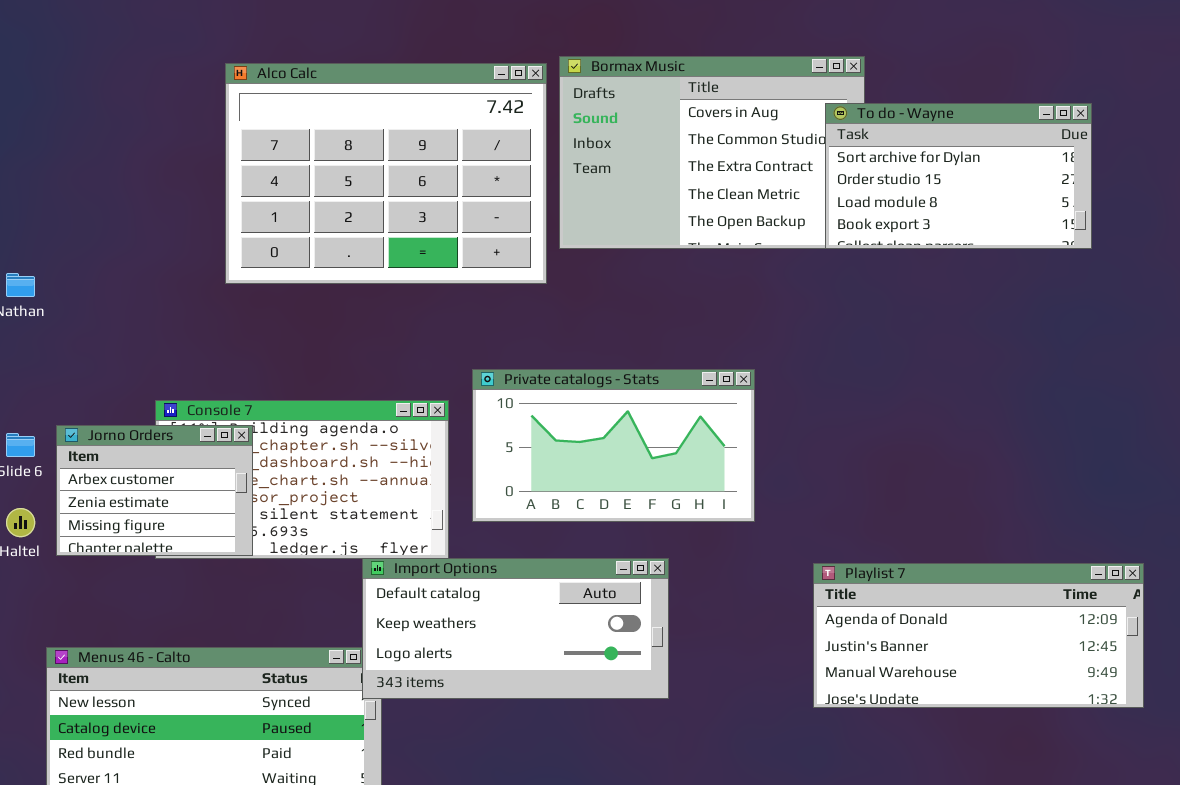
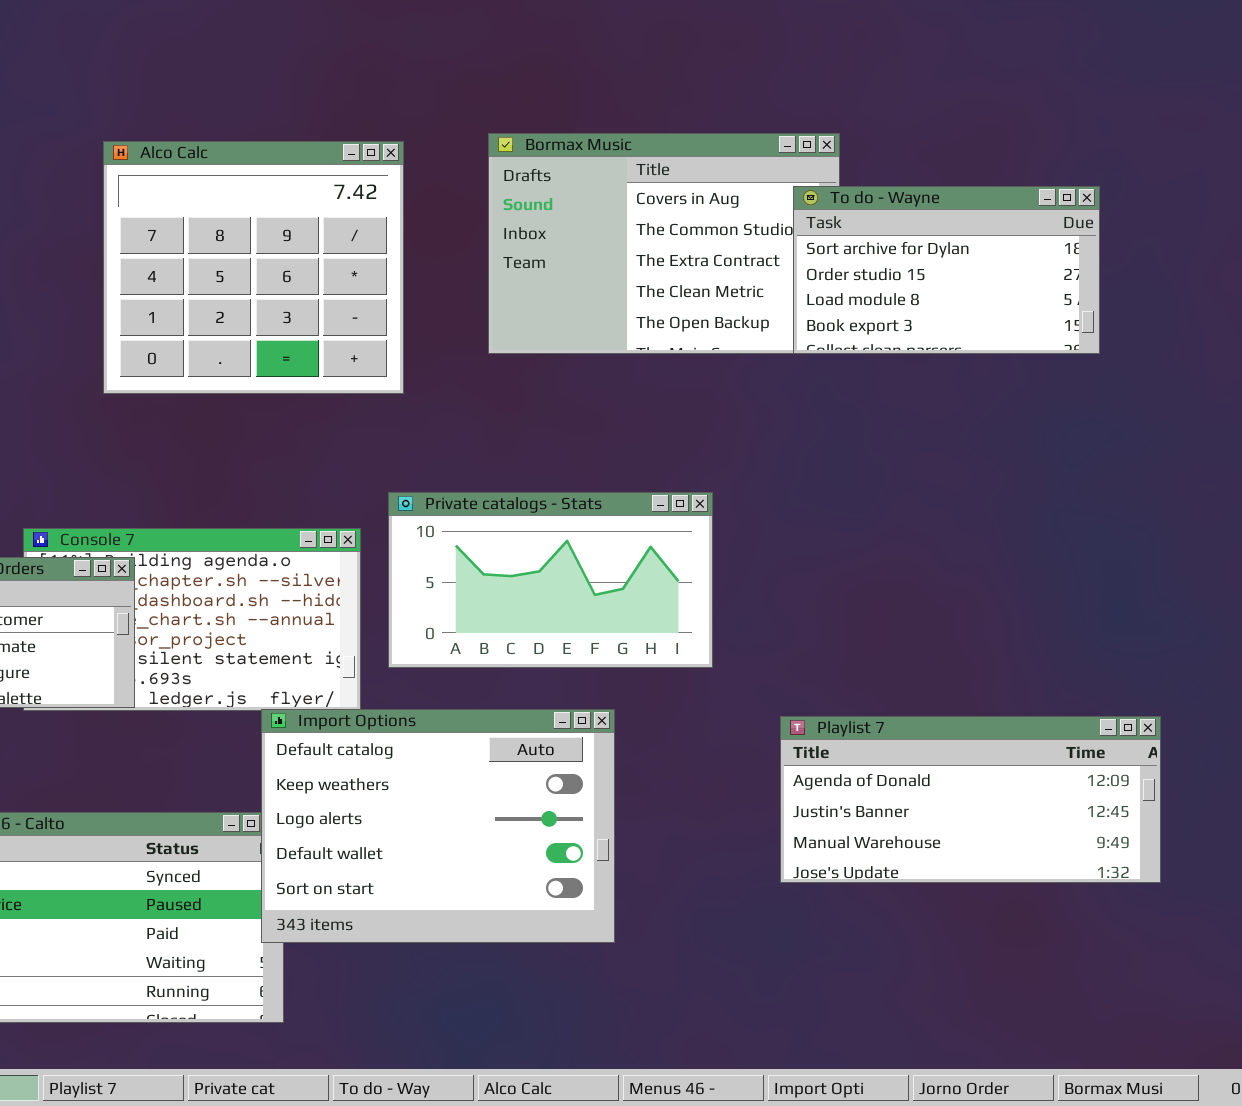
Alco Calc: [225,63,547,284] -> [103,141,404,394], resized
Import Options: [362,558,669,699] -> [261,709,615,943], resized

